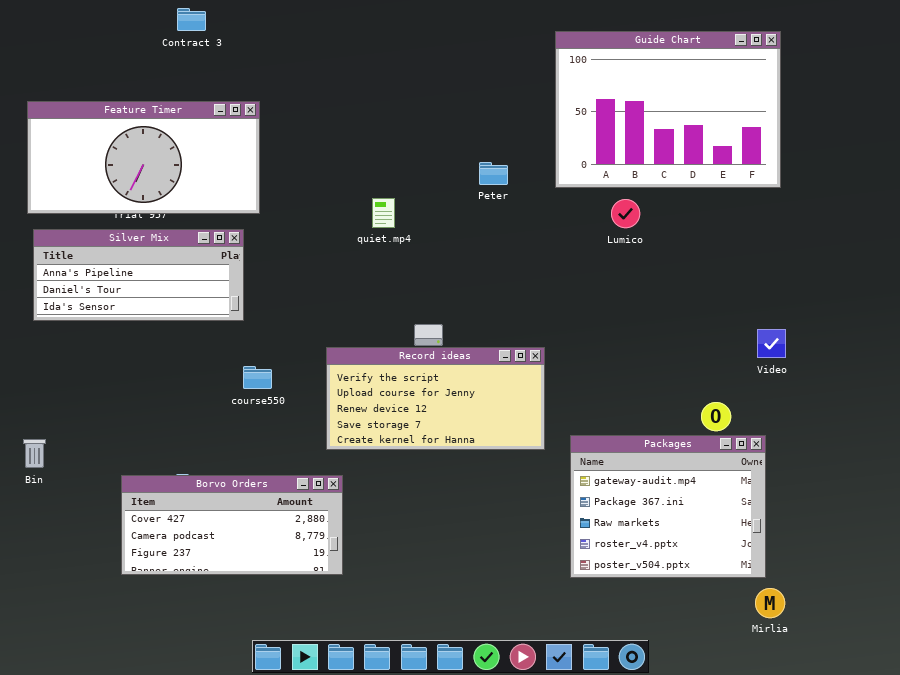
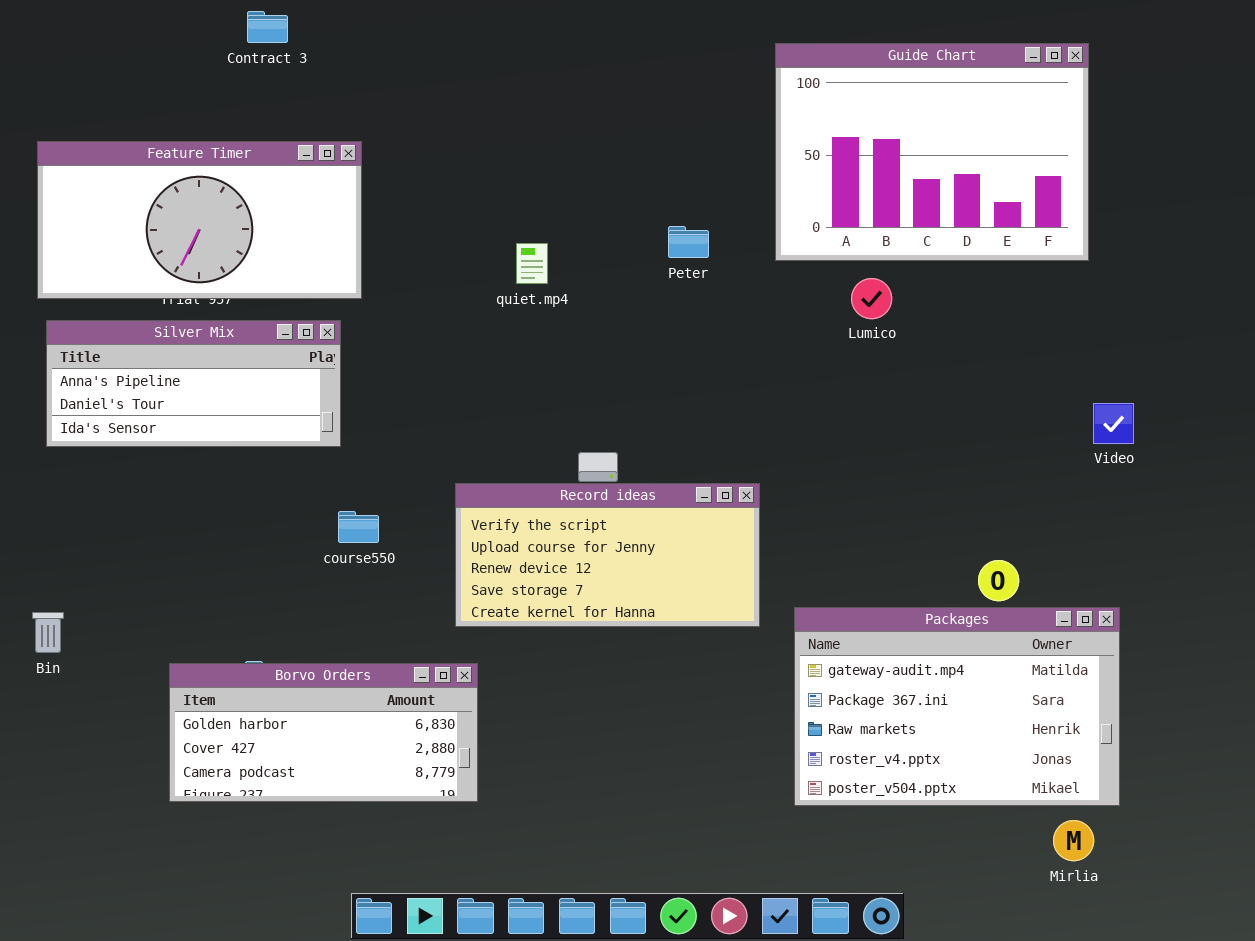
quiet.mp4: [372,198,395,228] -> [516,243,548,284], moved
Video: [757,329,786,358] -> [1093,403,1134,444], moved
Packages: [570,435,766,578] -> [794,607,1120,806], resized
Borvo Orders: [121,475,343,575] -> [169,663,478,802], scrolled up 1 row

